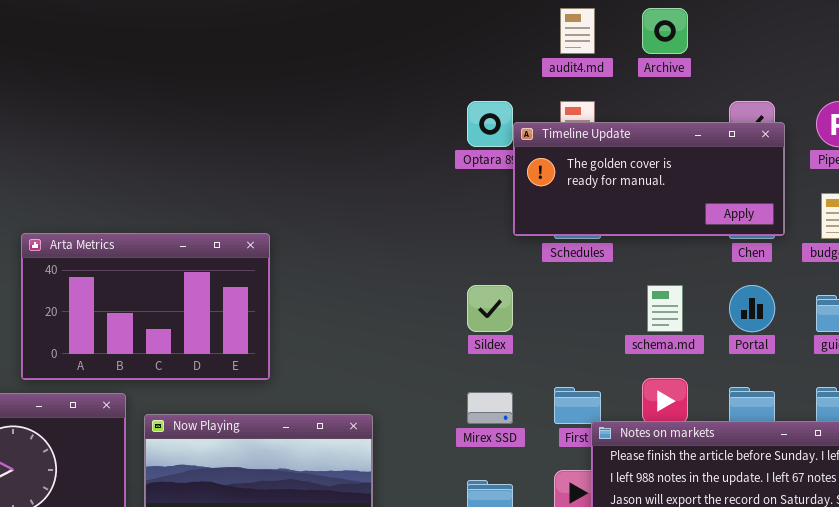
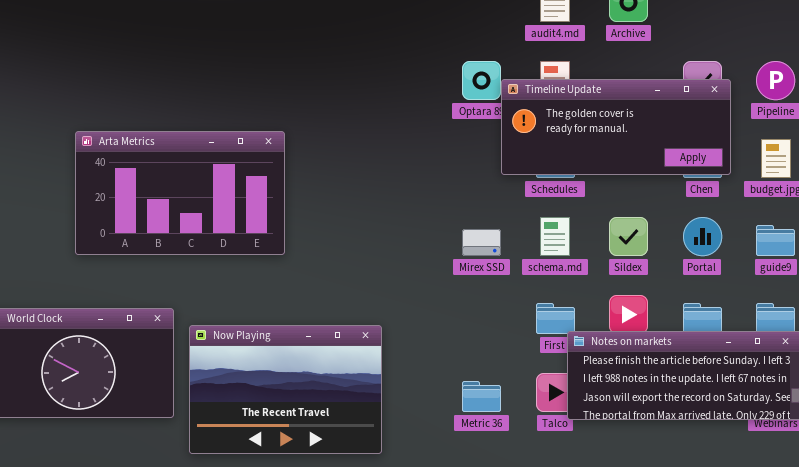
Arta Metrics: [21,233,270,380] -> [75,131,285,255], moved
Sildex: [467,285,513,332] -> [609,217,648,256], moved
schema.md: [647,285,683,332] -> [540,217,570,256], moved
Mirex SSD: [467,392,513,424] -> [462,229,501,256], moved

